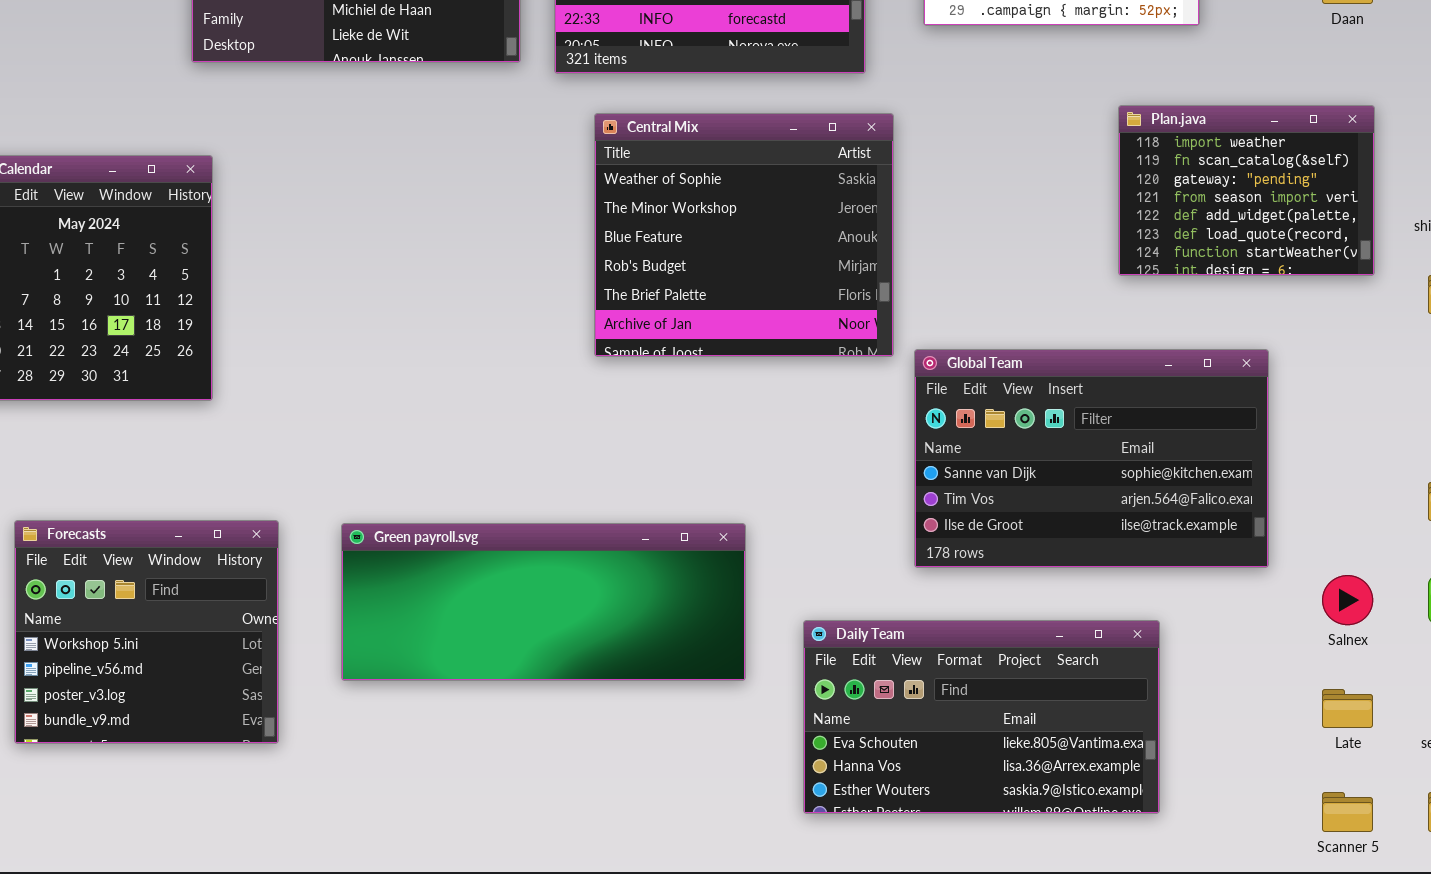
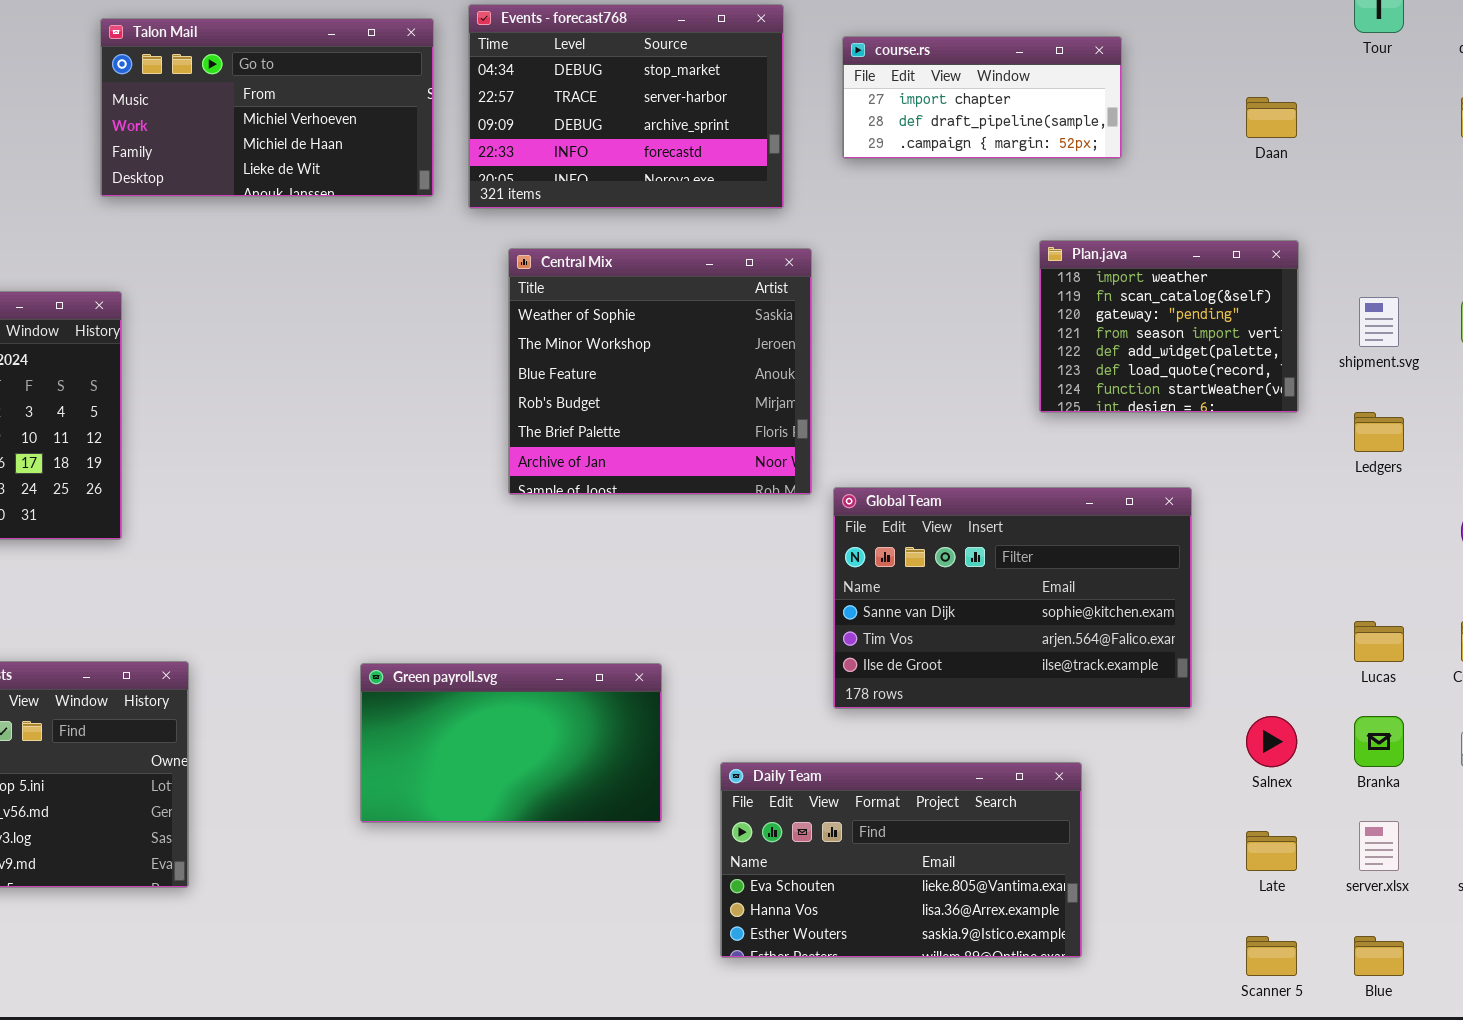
Green payroll.svg: [341,523,746,681] -> [360,663,662,823], resized

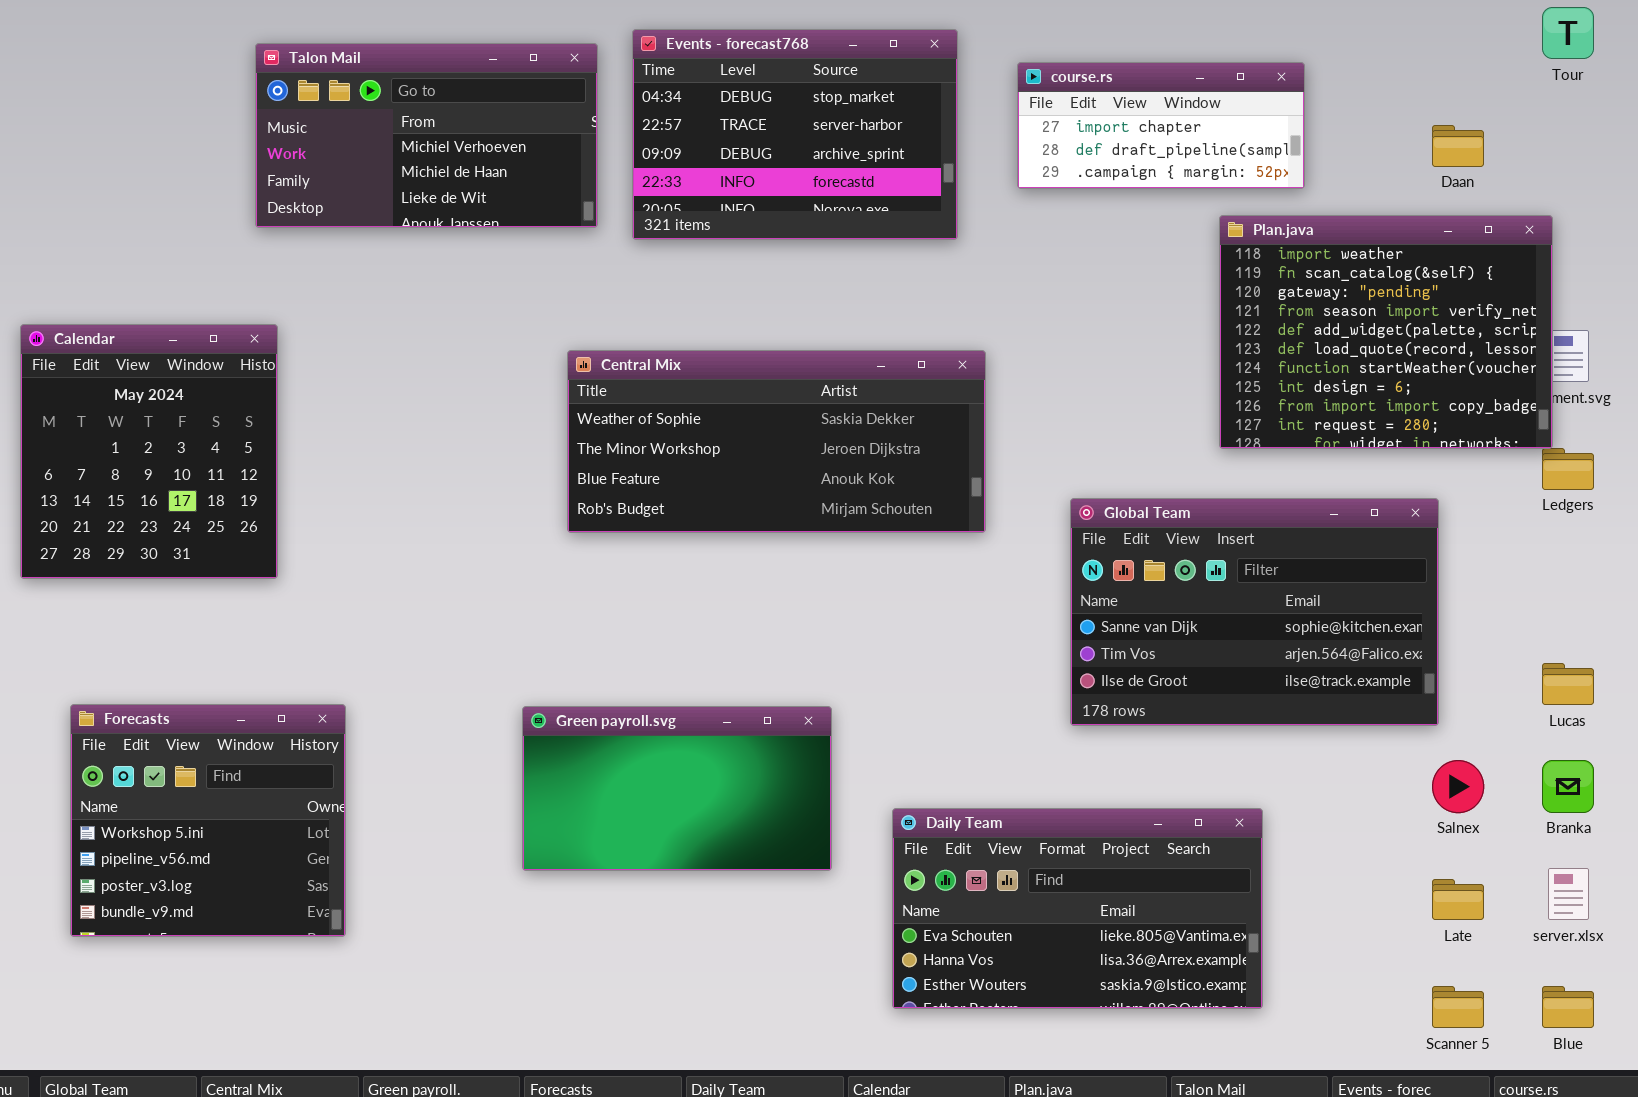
Plan.java: [1039,240,1299,413] -> [1219,215,1553,449], resized
Central Mix: [508,248,812,495] -> [567,350,986,533], resized
Global Team: [833,487,1192,709] -> [1070,498,1439,726], moved

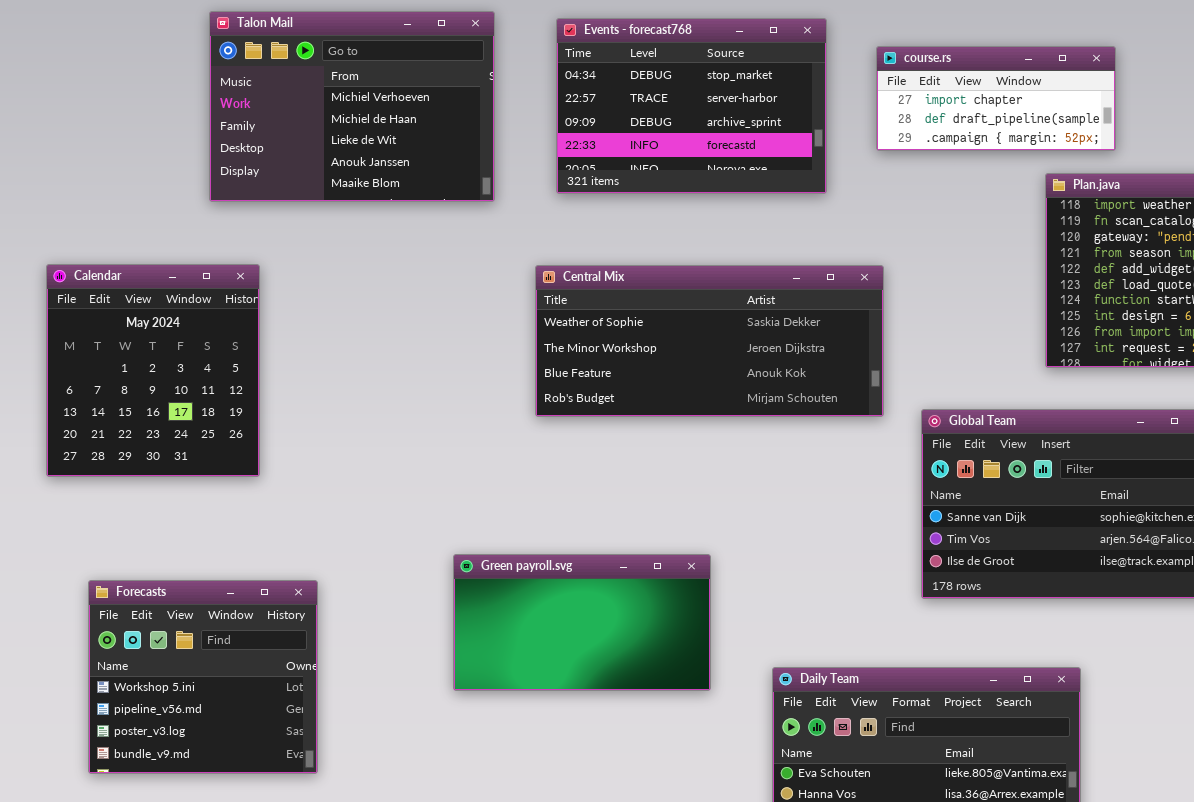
Talon Mail: [255,43,598,228] -> [209,11,495,202], moved, resized
Central Mix: [567,350,986,533] -> [535,265,884,417], moved
Green payroll.svg: [522,706,832,871] -> [453,554,711,691], moved

